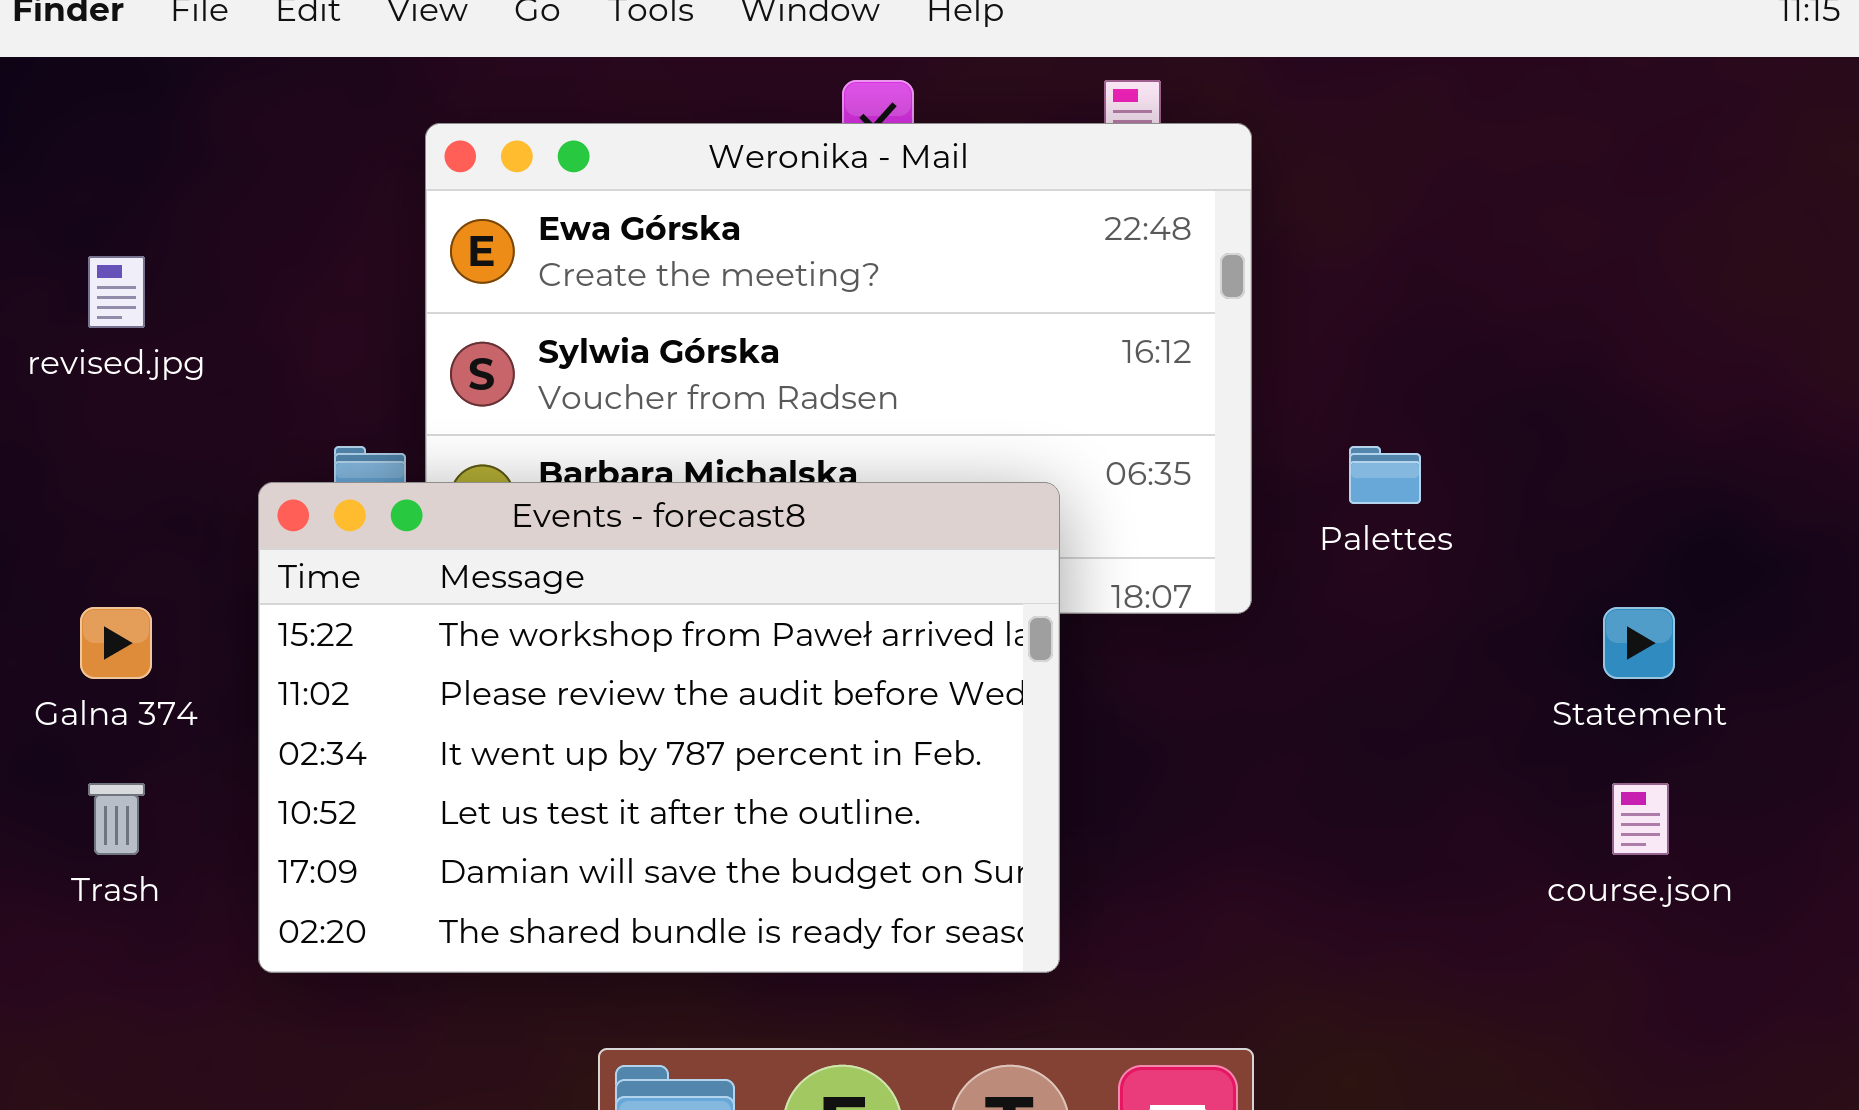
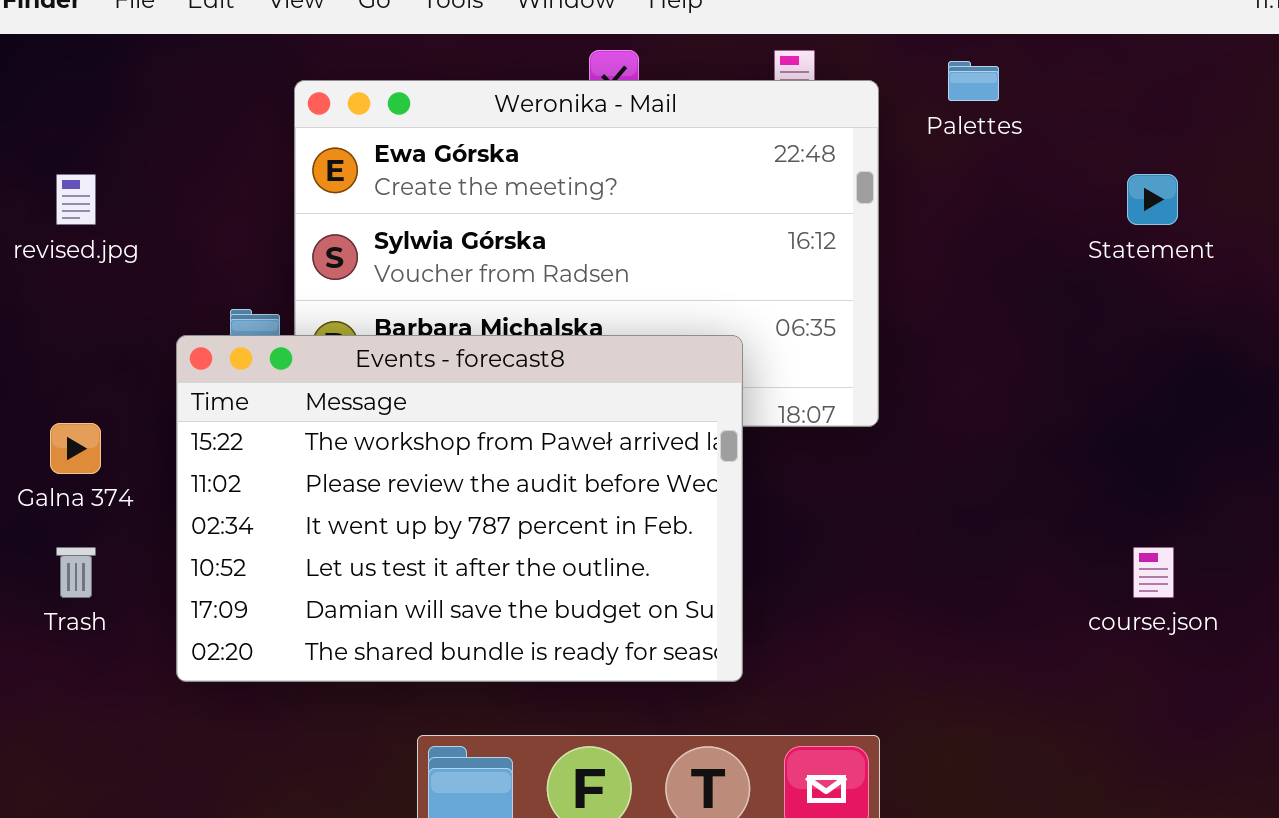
Palettes: [1349,446,1421,504] -> [948,61,999,101], moved
Statement: [1603,607,1675,679] -> [1127,174,1178,225], moved

